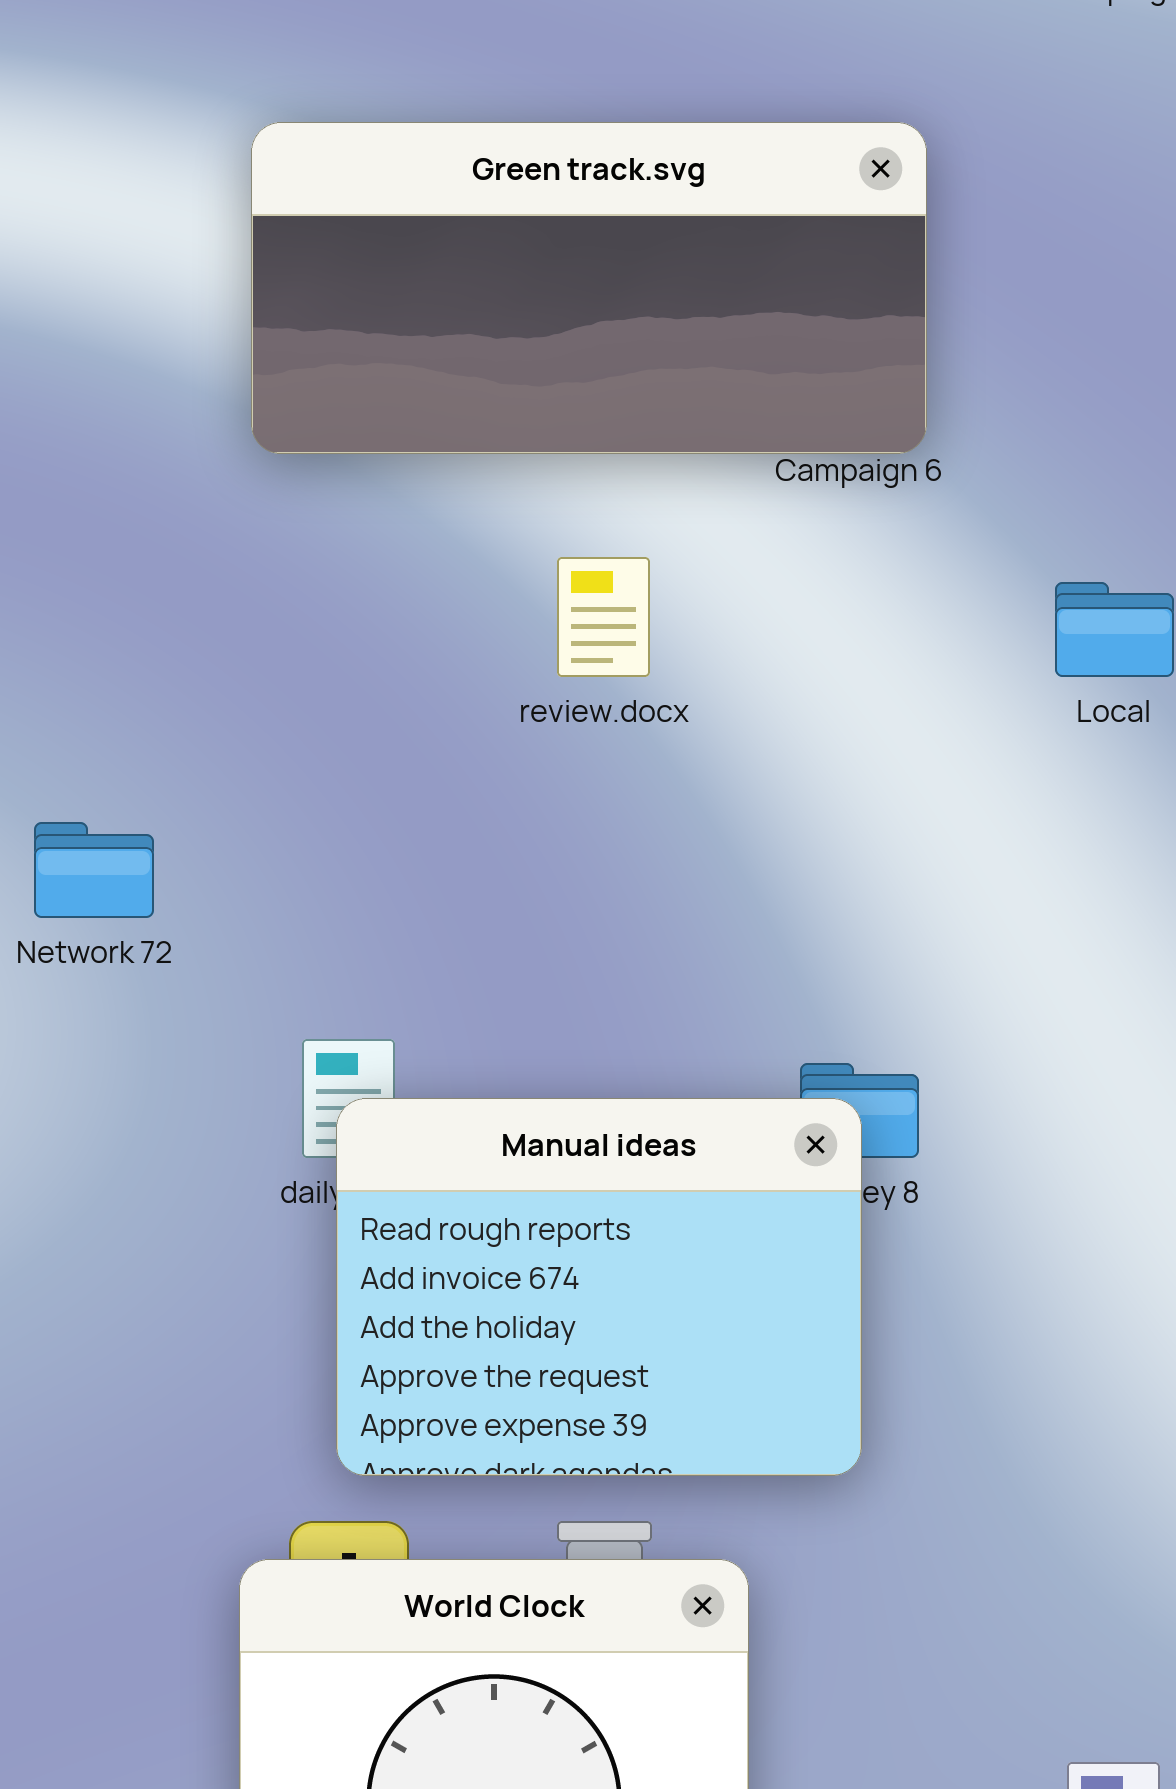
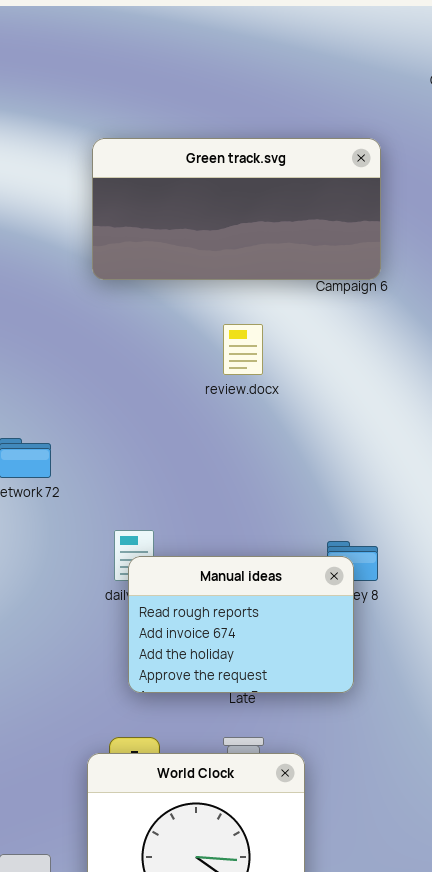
Manual ideas: [336,1098,862,1476] -> [128,556,354,693], resized

